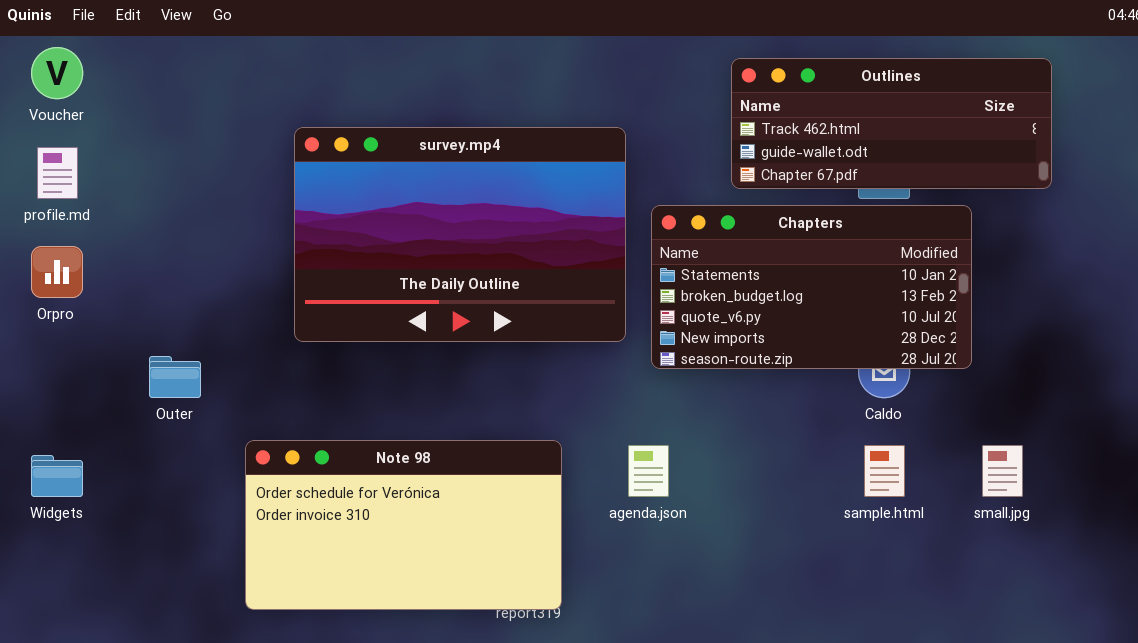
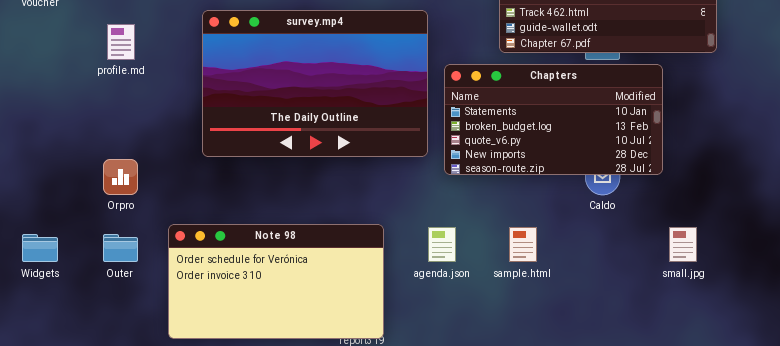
profile.md: [37,147,78,199] -> [107,24,135,60], moved
Orpro: [31,246,83,298] -> [103,159,138,195], moved
Outer: [149,356,201,398] -> [103,234,138,262], moved
sample.html: [864,445,905,497] -> [509,227,537,262], moved

